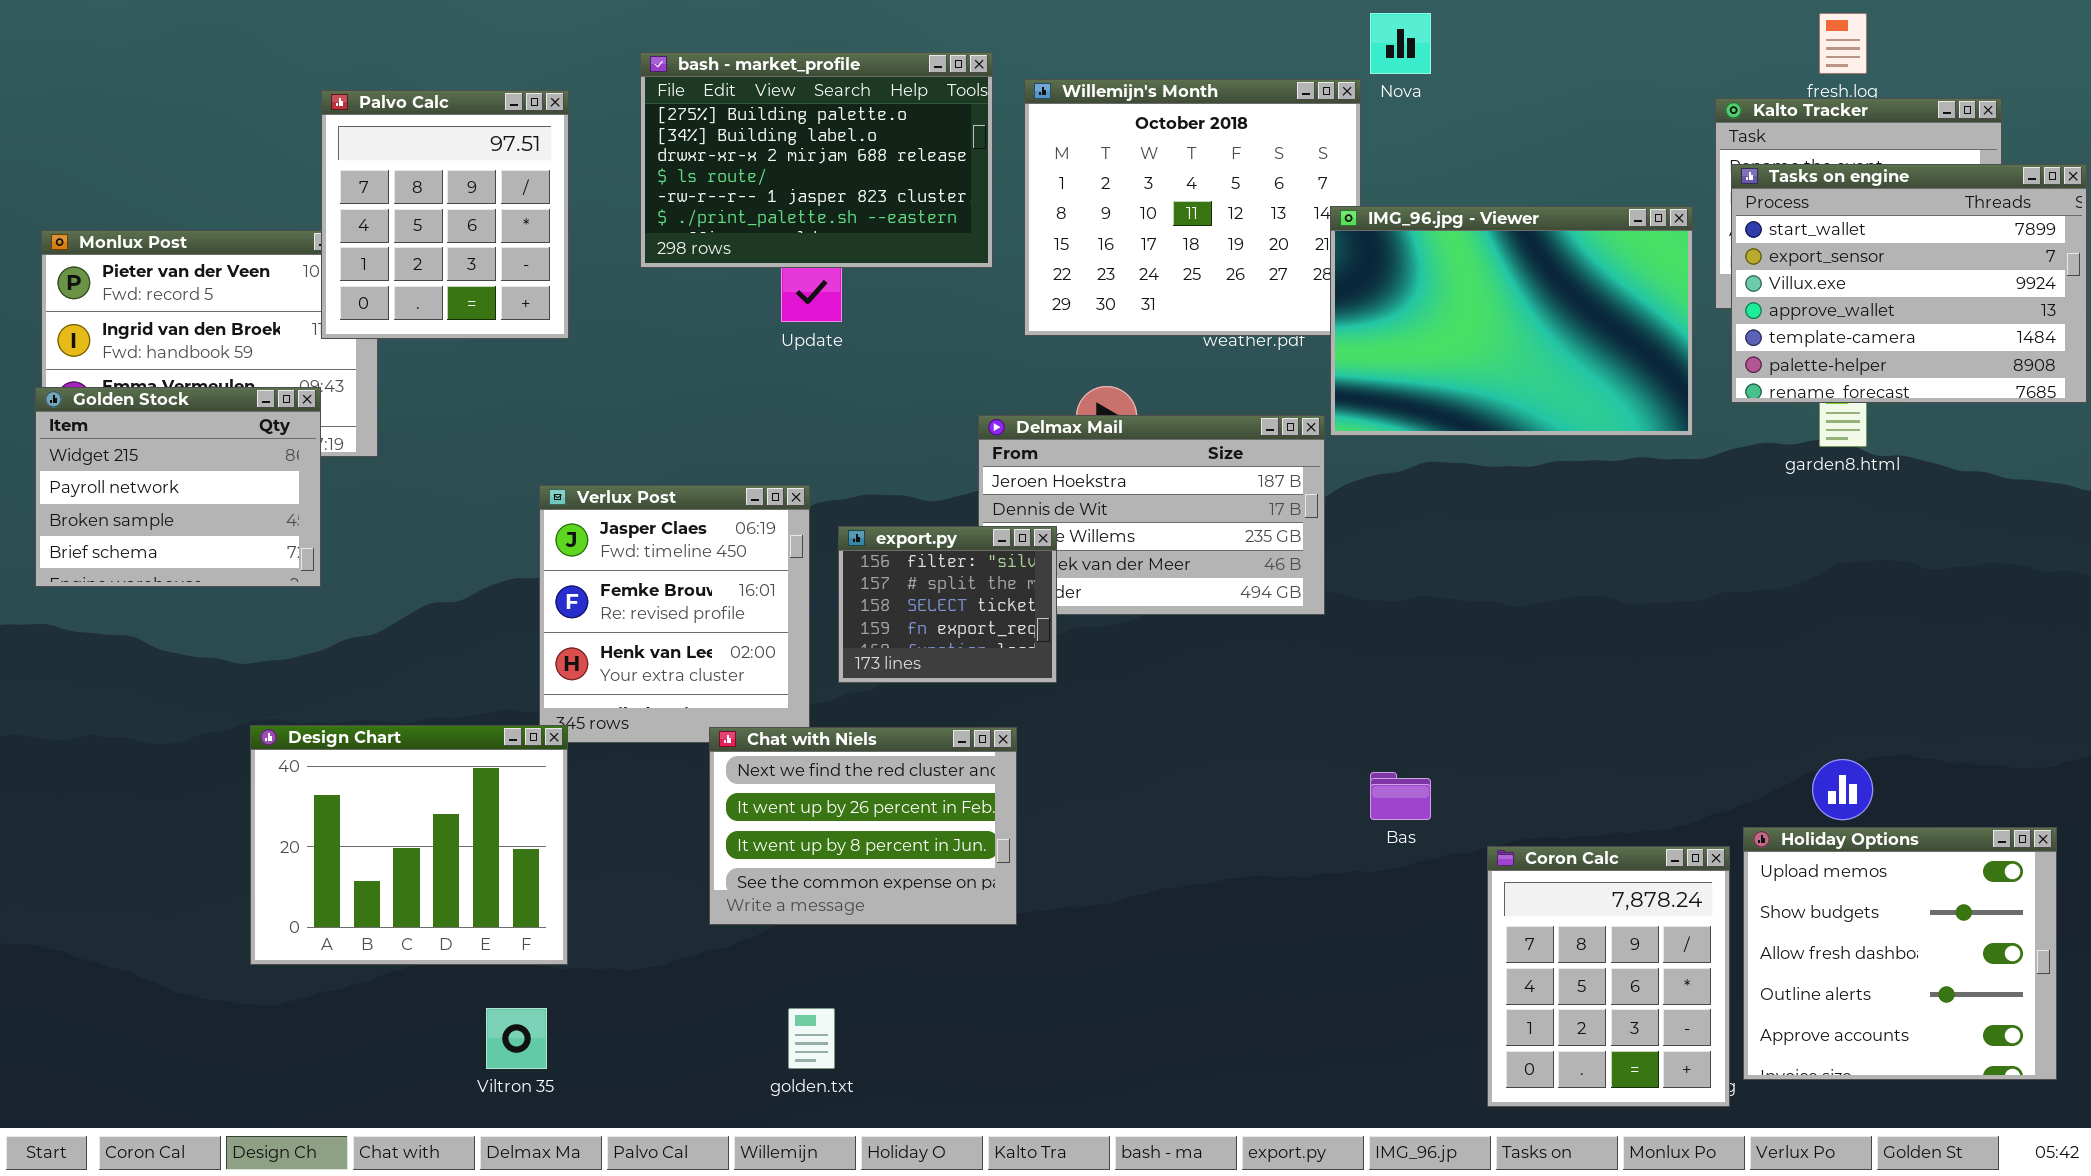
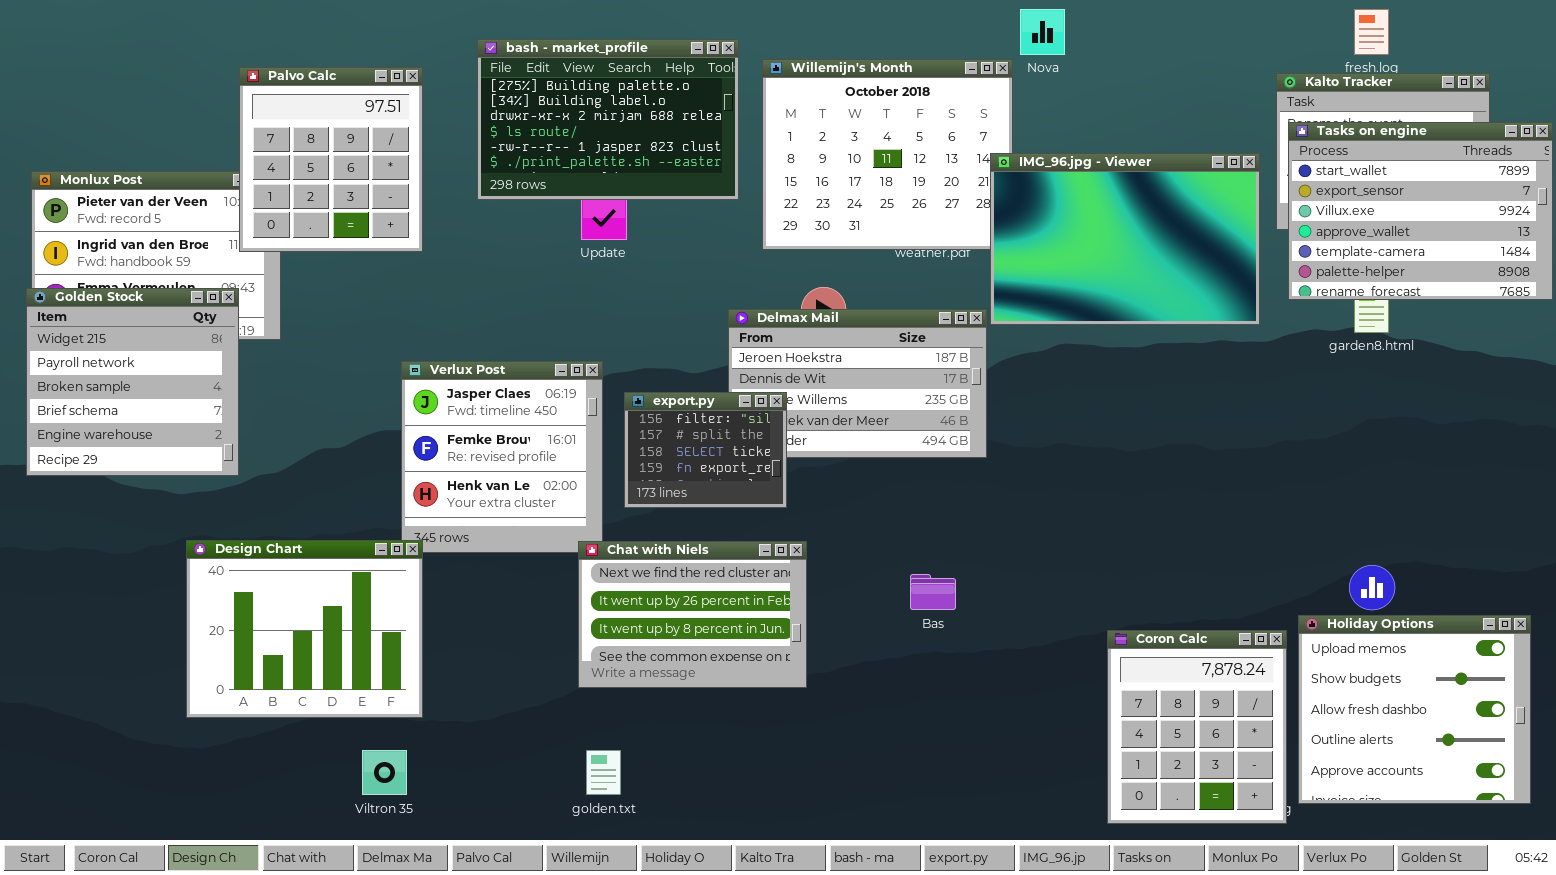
Golden Stock: [35,387,321,587] -> [26,288,239,476], resized
Chat with Niels: [709,727,1017,925] -> [578,541,807,688], moved
Bas: [1370,772,1431,820] -> [910,574,956,610], moved

